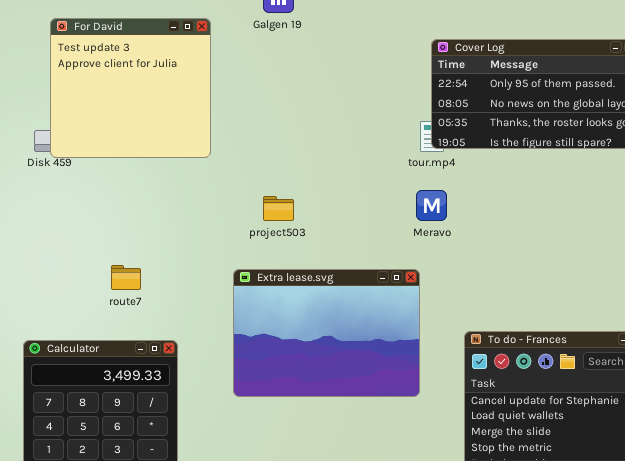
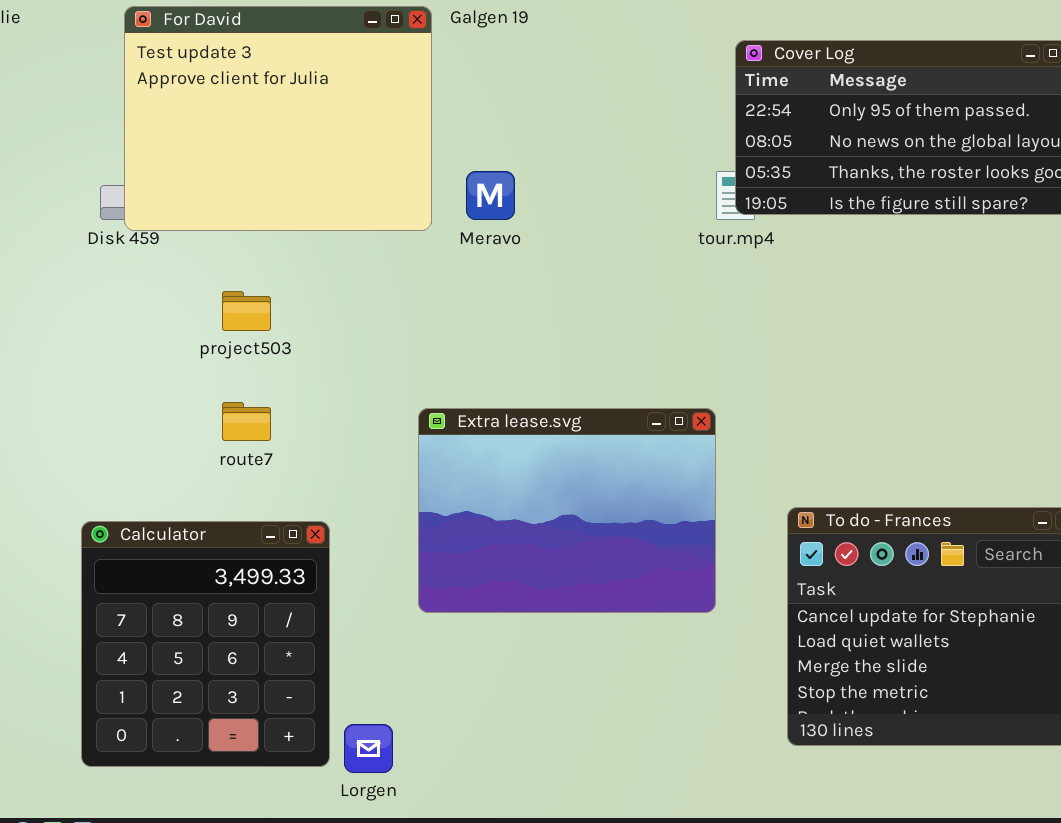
For David: [50,18,211,158] -> [124,6,432,231], resized
Meravo: [416,190,447,221] -> [466,171,515,220], moved
project503: [263,196,294,221] -> [222,291,271,331], moved

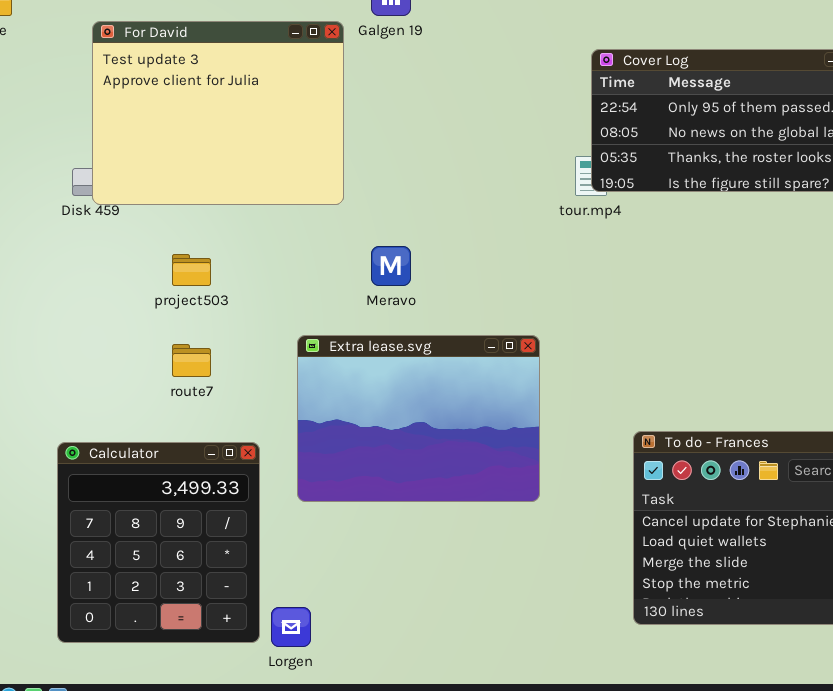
Meravo: [466,171,515,220] -> [371,246,411,286], moved
Extra lease.svg: [418,408,716,613] -> [297,335,540,502], moved

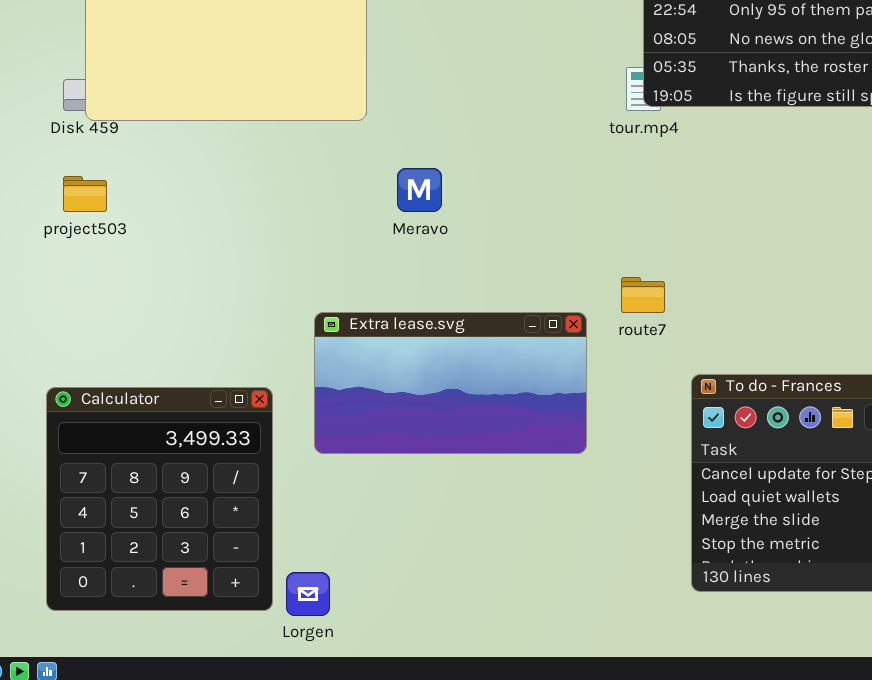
project503: [172,254,211,286] -> [63,176,107,212], moved
Extra lease.svg: [297,335,540,502] -> [314,312,587,454], resized
route7: [172,344,211,377] -> [621,277,665,313], moved

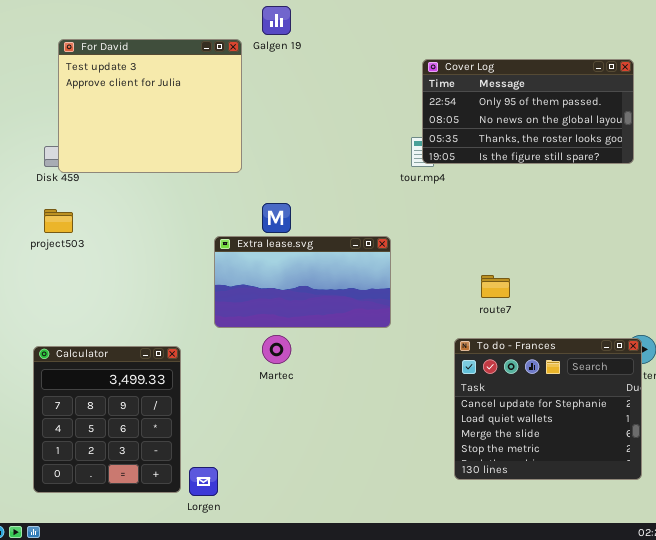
route7: [621,277,665,313] -> [481,275,510,298], moved
Extra lease.svg: [314,312,587,454] -> [214,236,391,328], moved

